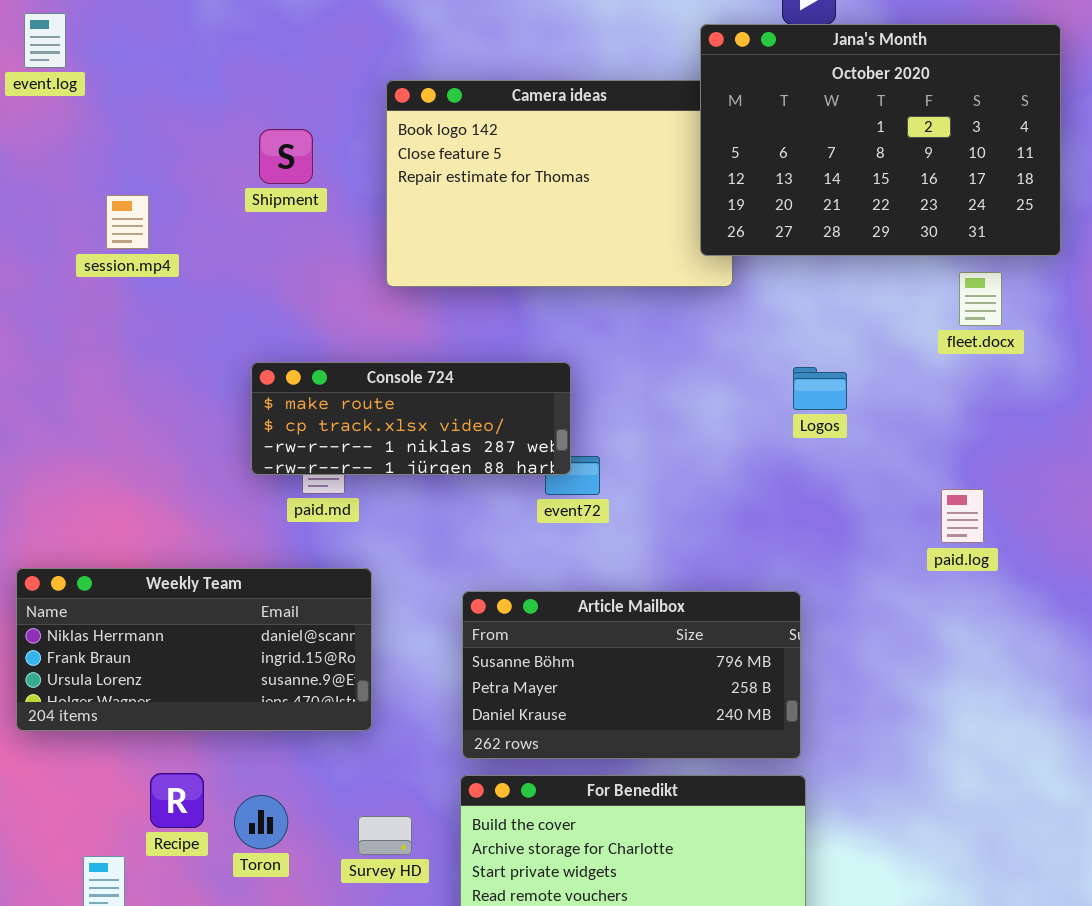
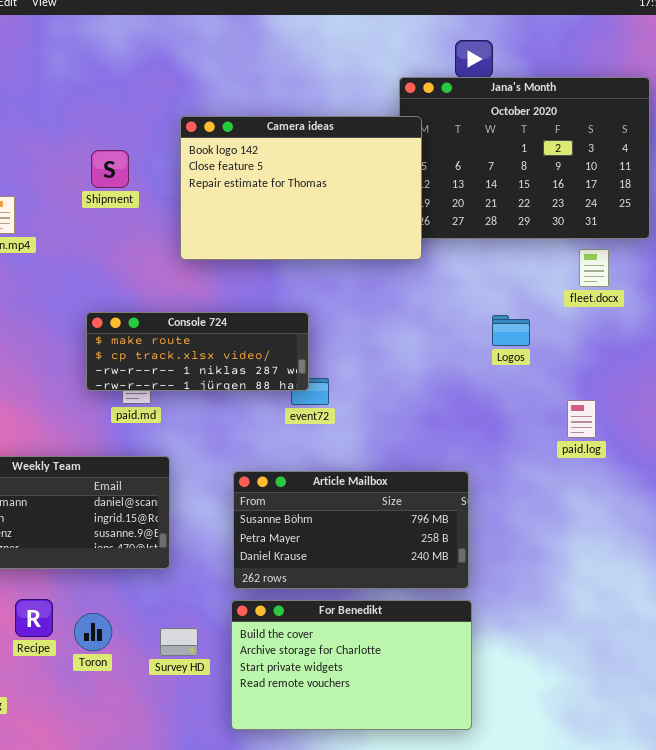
Camera ideas: [386,80,733,287] -> [180,116,422,260], raised
Logos: [793,367,847,410] -> [492,315,530,346], moved

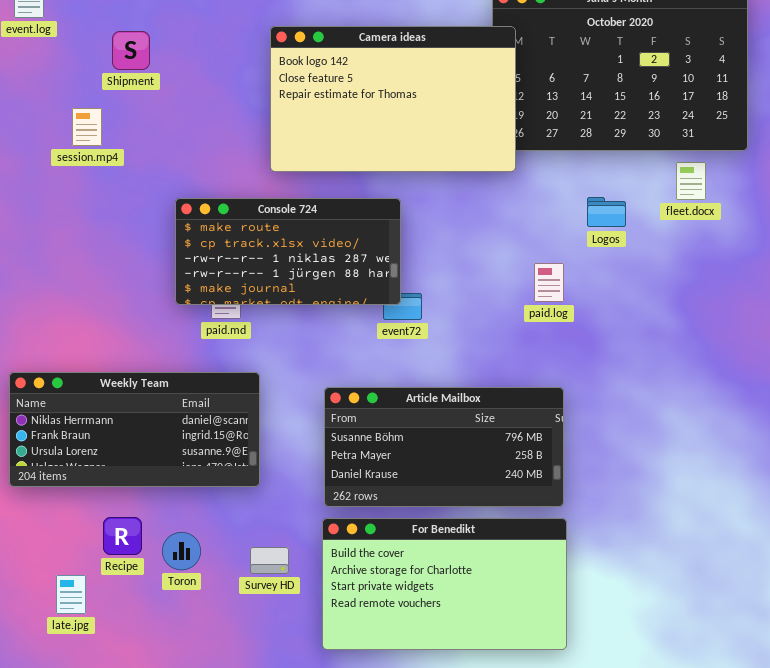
Shipment: [91,150,129,188] -> [112,31,150,70], moved
Console 724: [86,312,309,391] -> [175,198,401,305], resized
Logos: [492,315,530,346] -> [587,197,626,227], moved
paid.log: [567,400,596,438] -> [534,263,564,302], moved

